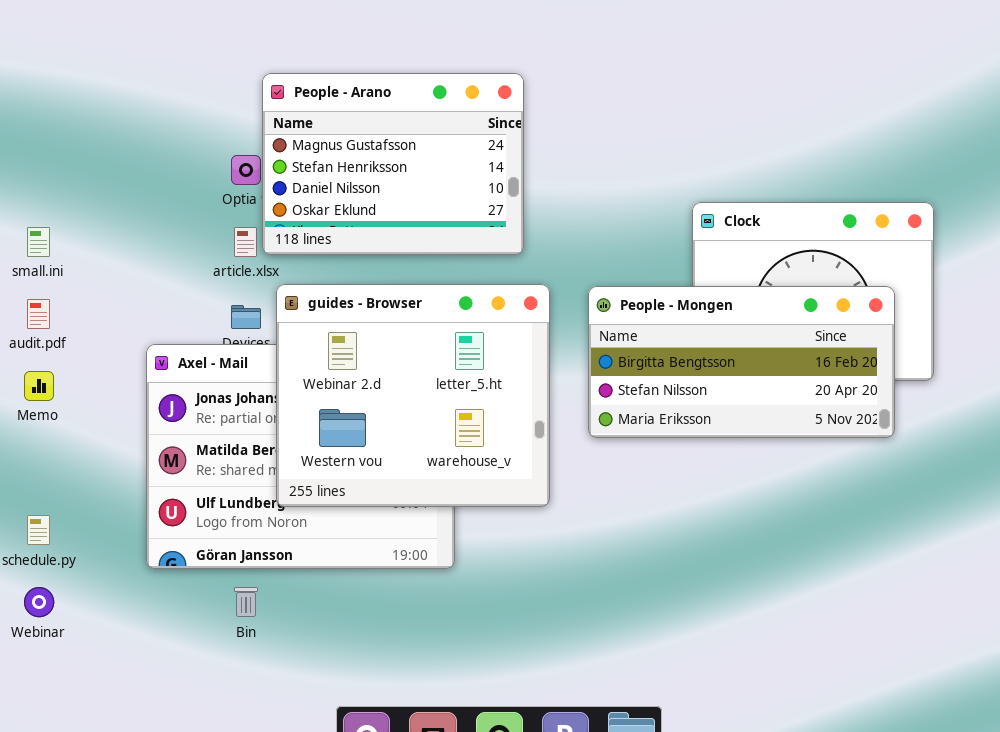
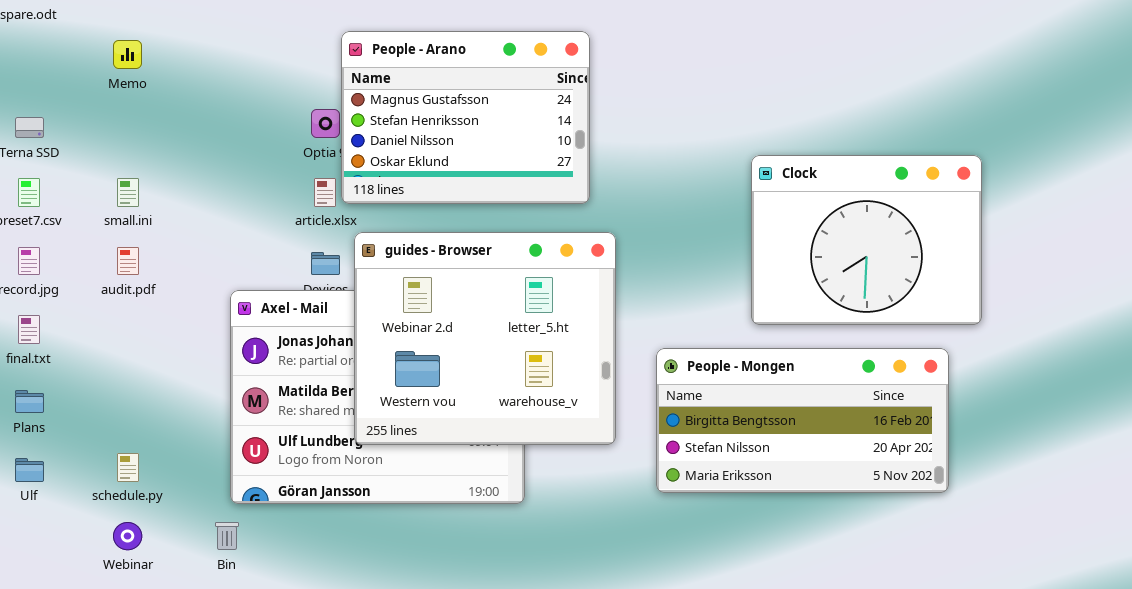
People - Mongen: [588,286,895,438] -> [656,348,949,493], moved
Memo: [24,371,54,401] -> [113,40,142,69], moved
Bin: [234,587,258,617] -> [215,522,239,550], moved

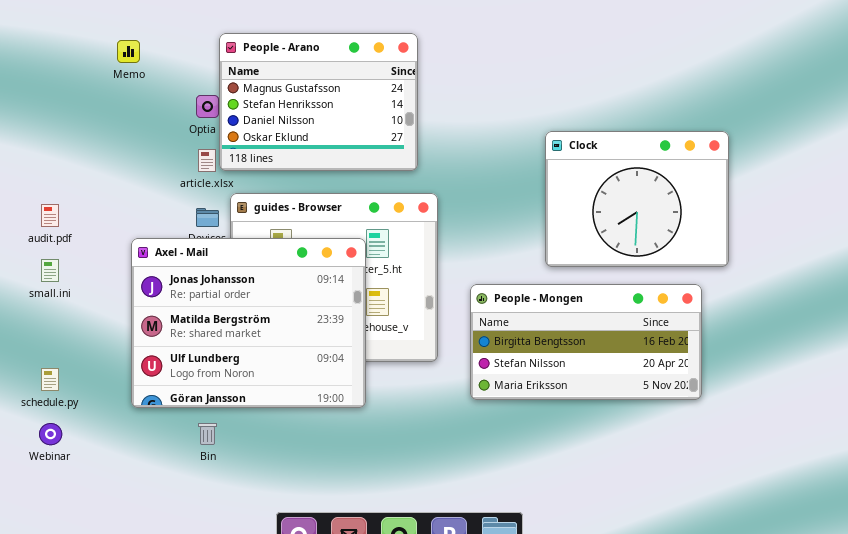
Memo: [113,40,142,69] -> [117,40,140,63], moved
small.ini: [117,178,139,207] -> [41,259,59,282], moved
Axel - Mail: [230,290,525,504] -> [131,238,366,408], raised
Bin: [215,522,239,550] -> [198,423,217,445], moved

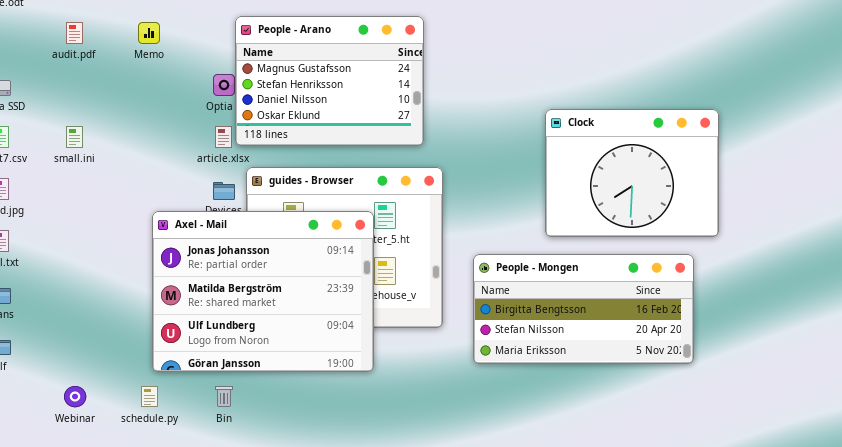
audit.pdf: [41,204,59,227] -> [66,22,83,44], moved
small.ini: [41,259,59,282] -> [66,126,83,148], moved
schedule.py: [41,368,59,391] -> [141,386,158,407], moved

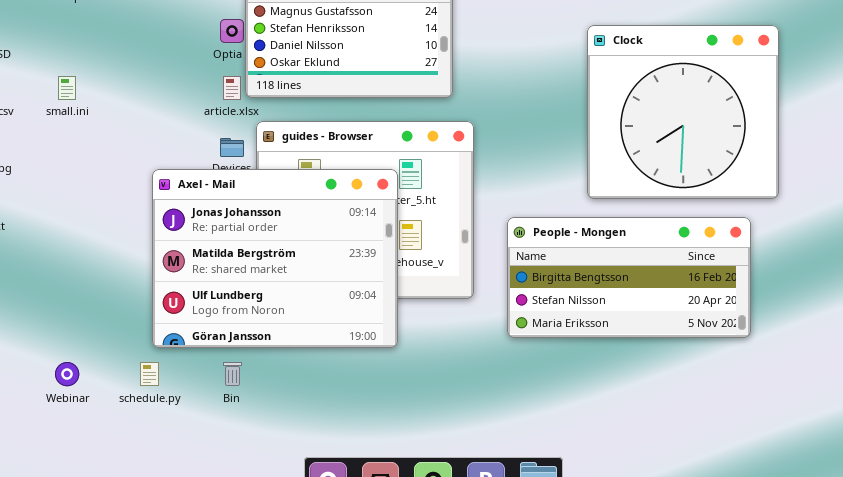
Clock: [545,109,719,237] -> [587,25,779,199], resized

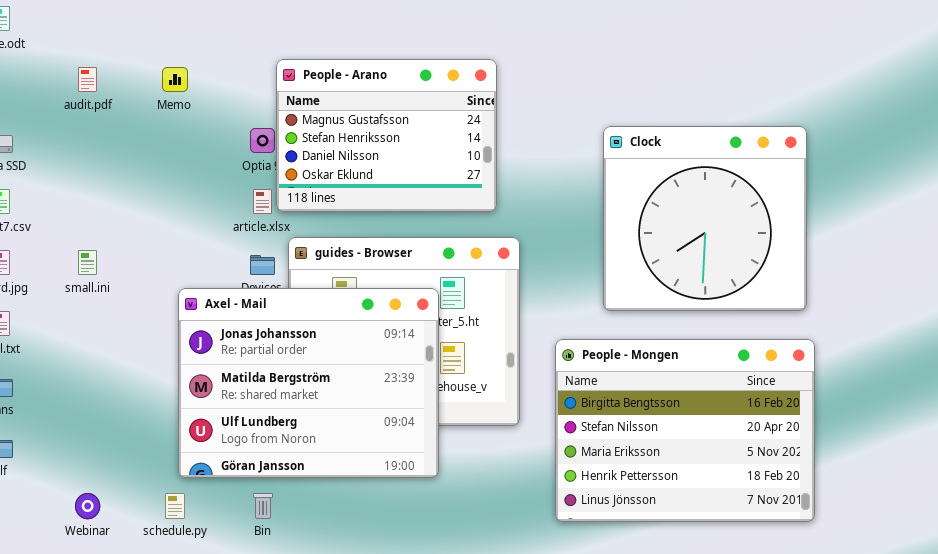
Clock: [587,25,779,199] -> [603,126,807,311], moved
small.ini: [58,76,76,100] -> [78,250,97,275], moved
People - Mongen: [507,217,751,338] -> [555,339,815,522], resized

